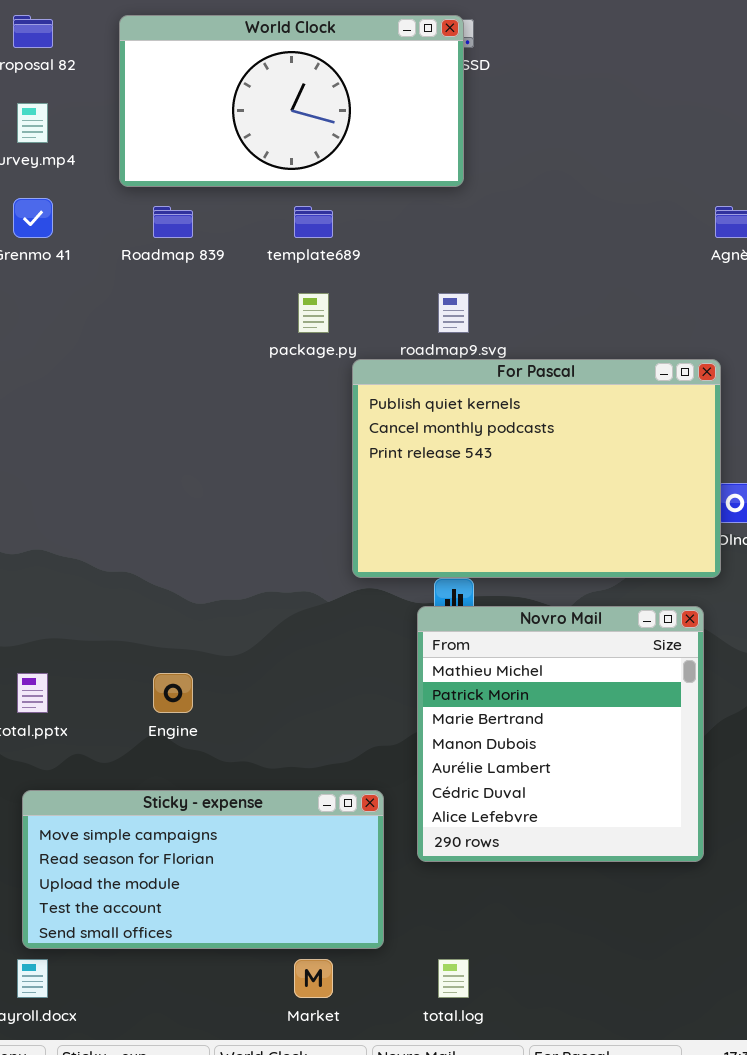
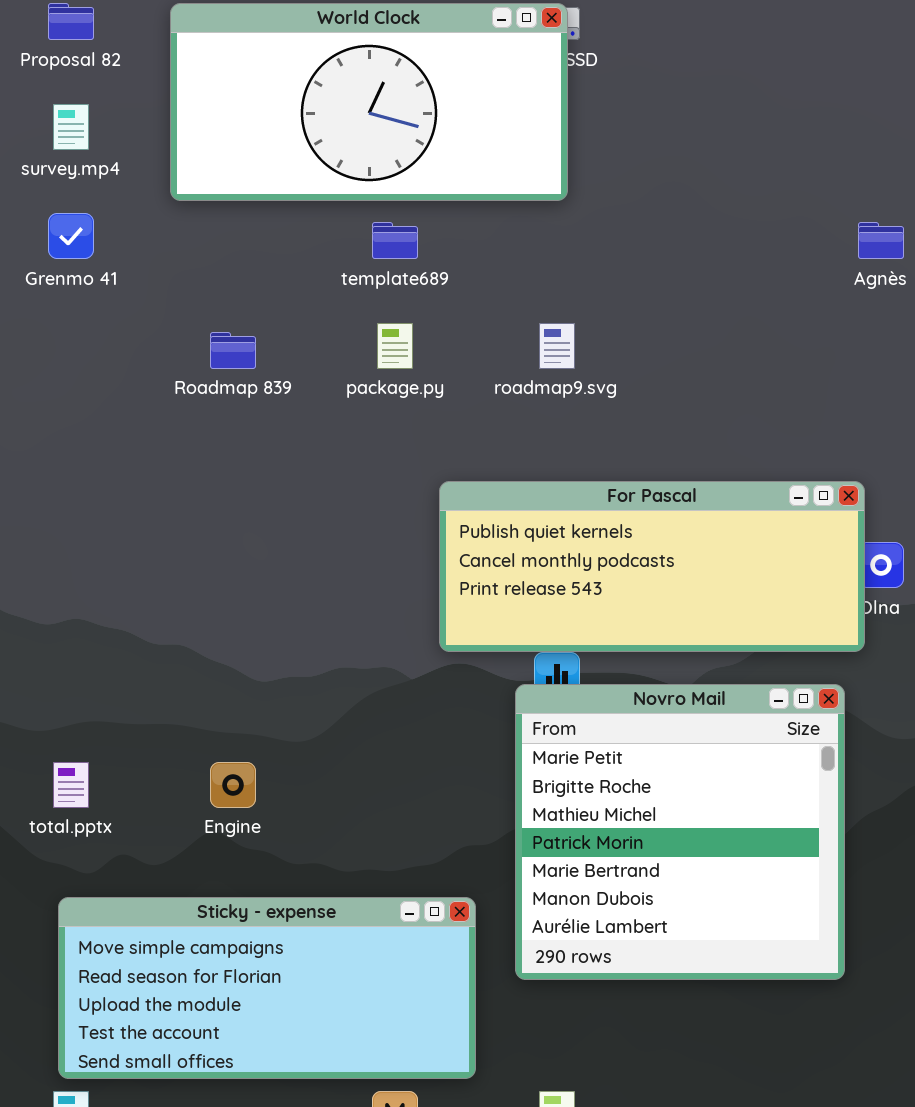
Roadmap 839: [153,206,193,238] -> [210,332,256,369], moved
For Pascal: [352,359,721,578] -> [439,481,865,652], resized
Novro Mail: [417,606,704,862] -> [515,684,845,980], scrolled up 2 rows

